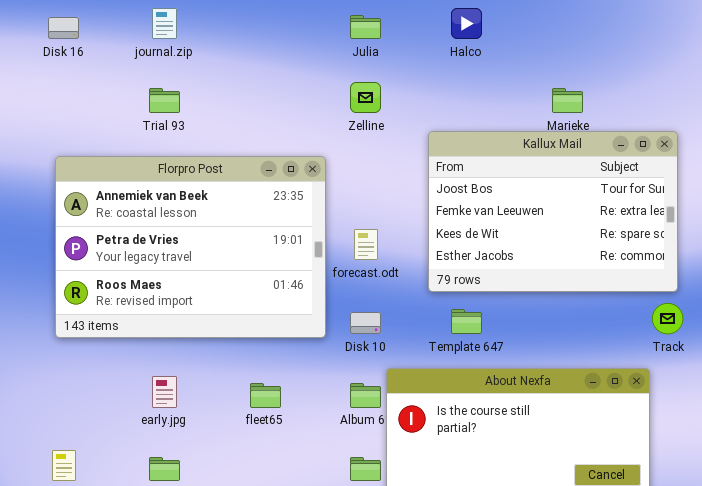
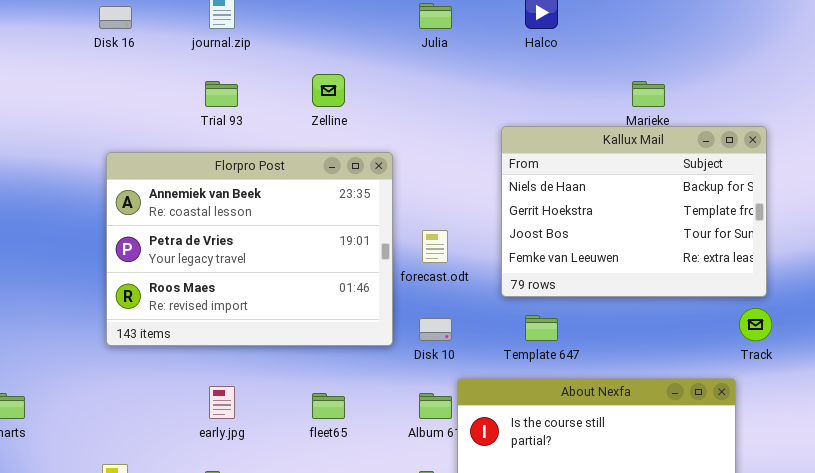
Zelline: [350,82,381,113] -> [312,74,345,107], moved
Kallux Mail: [428,131,678,292] -> [501,126,767,297], scrolled up 2 rows

